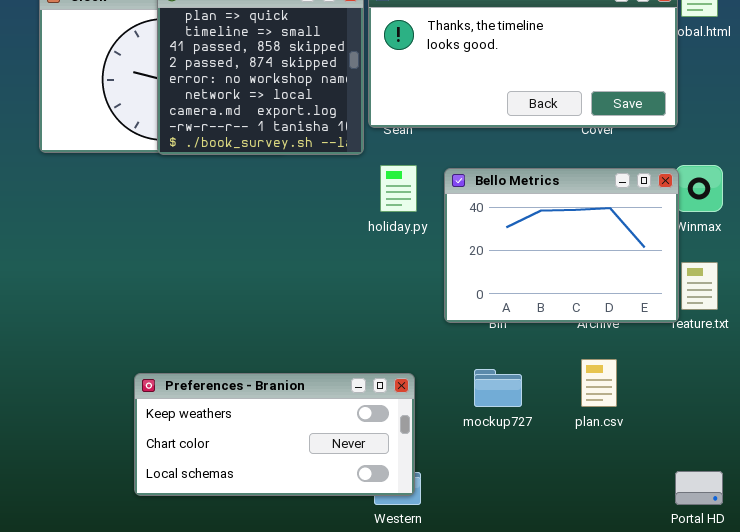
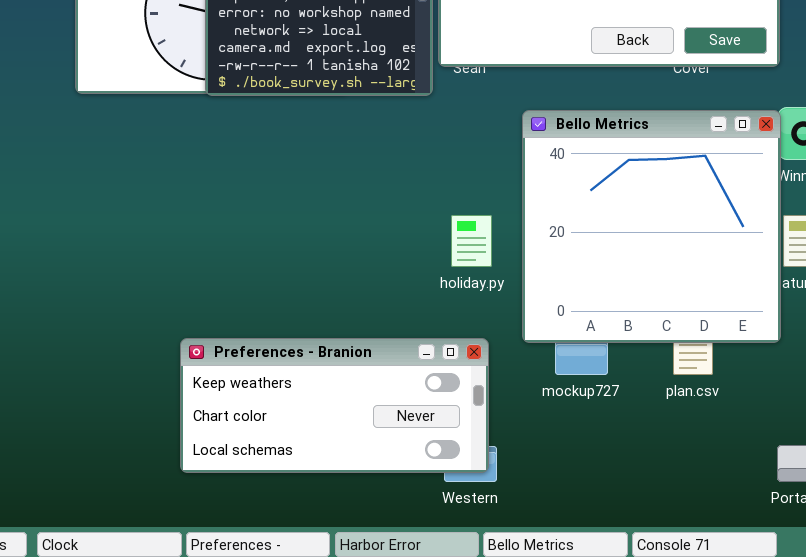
holiday.py: [380,165,417,212] -> [451,215,492,267], moved
Bello Metrics: [444,168,679,323] -> [522,110,781,343], resized

